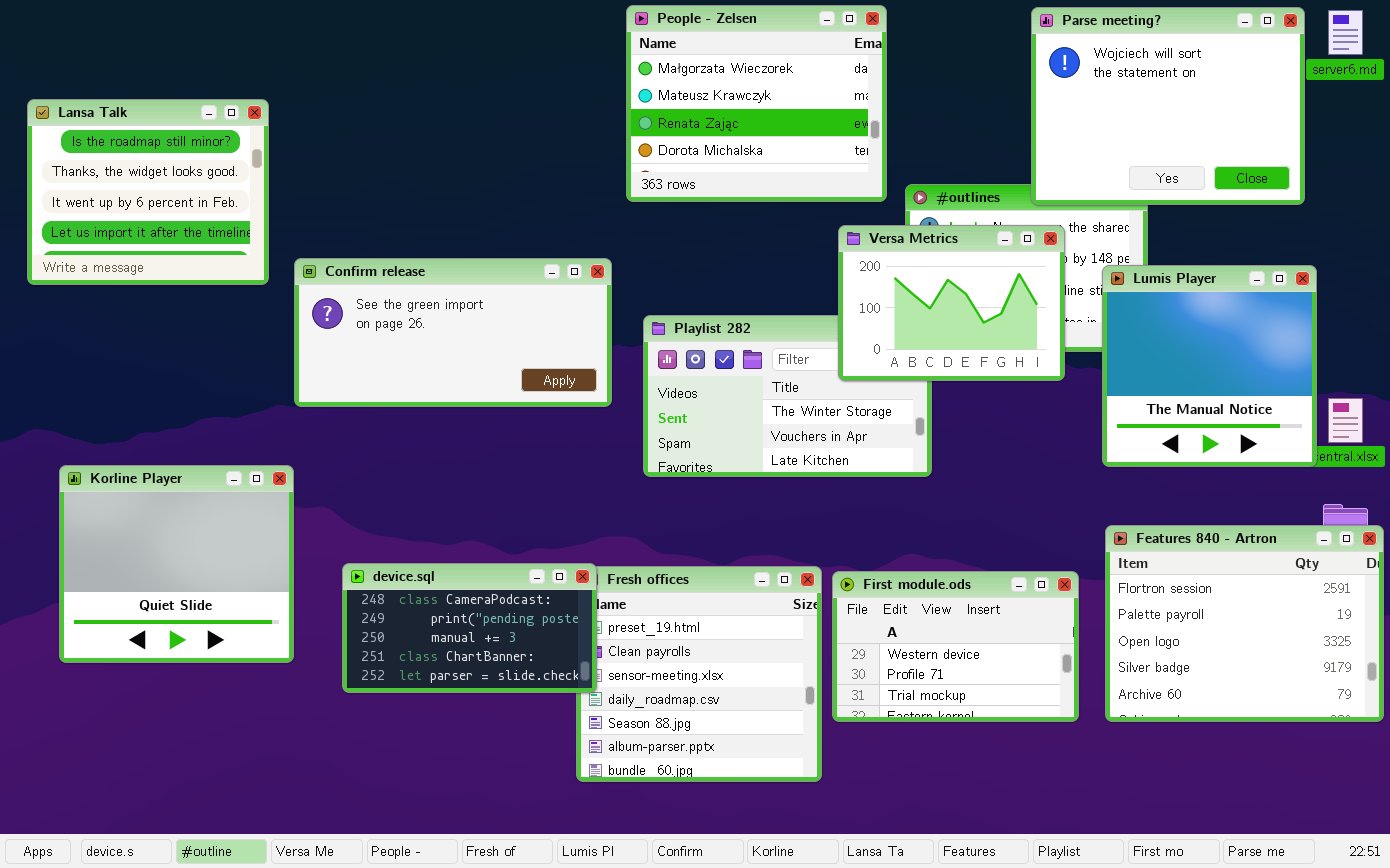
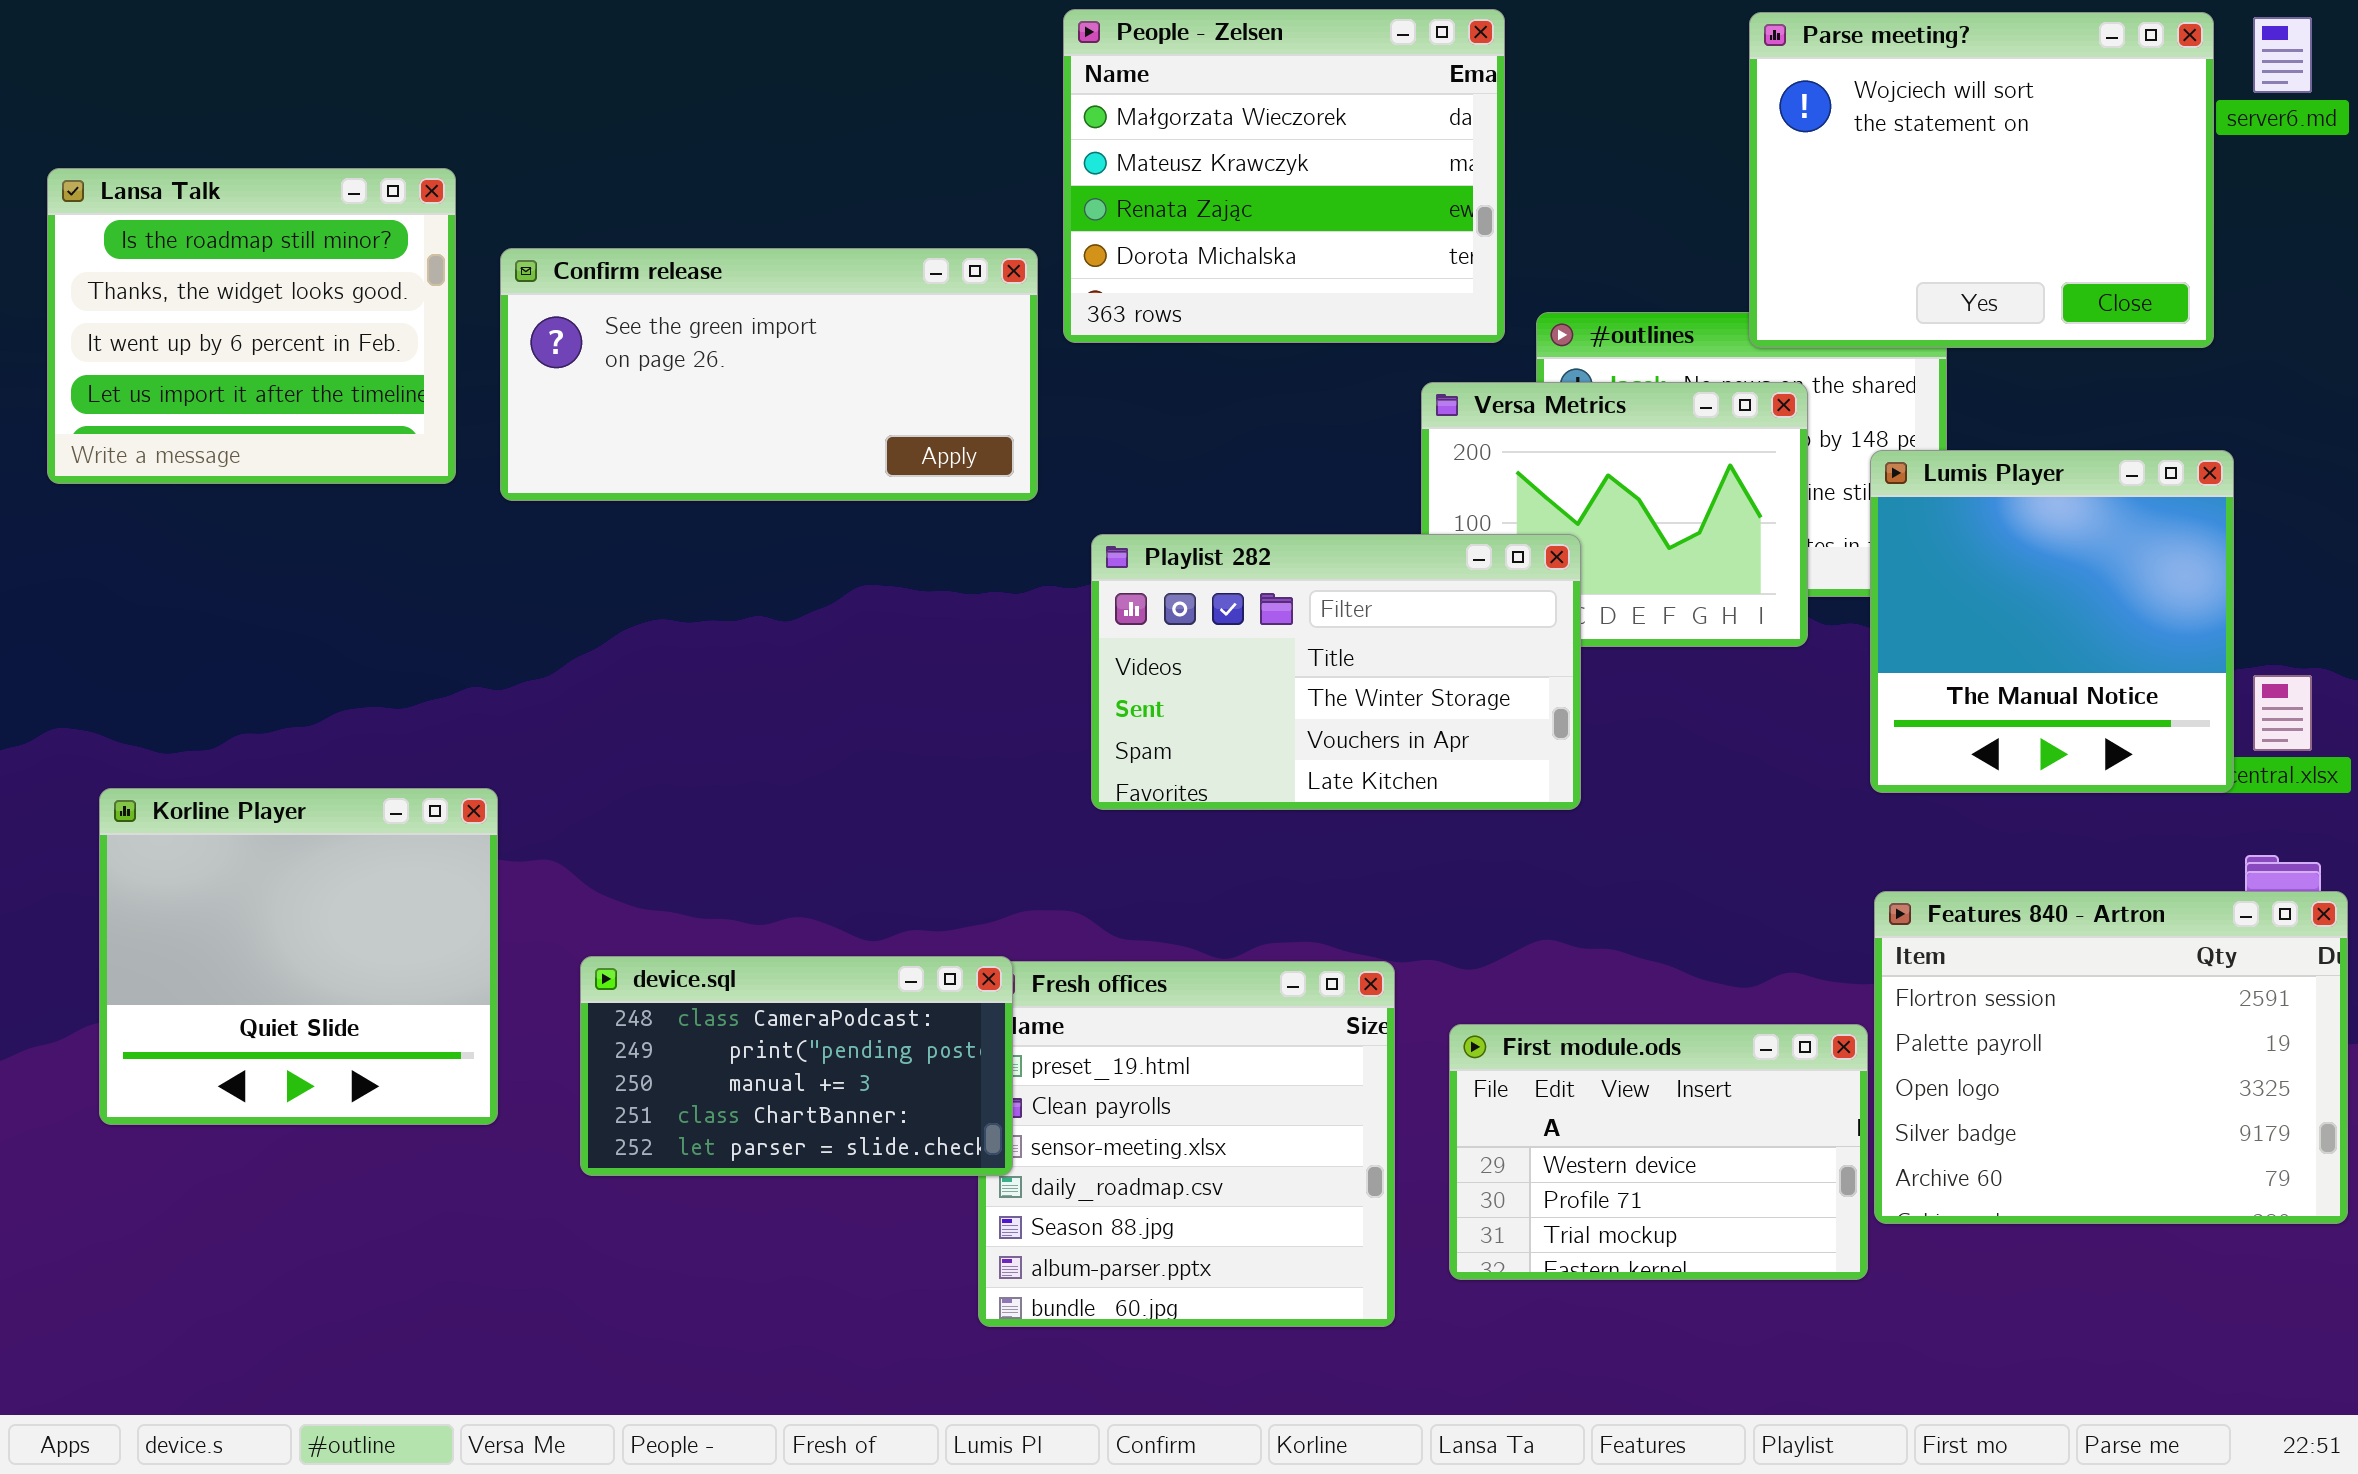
Confirm release: [294,258,612,407] -> [500,248,1038,501], moved
Playlist 282: [643,315,932,477] -> [1091,534,1581,810], raised
First module.ods: [832,571,1079,722] -> [1449,1024,1868,1280], moved

